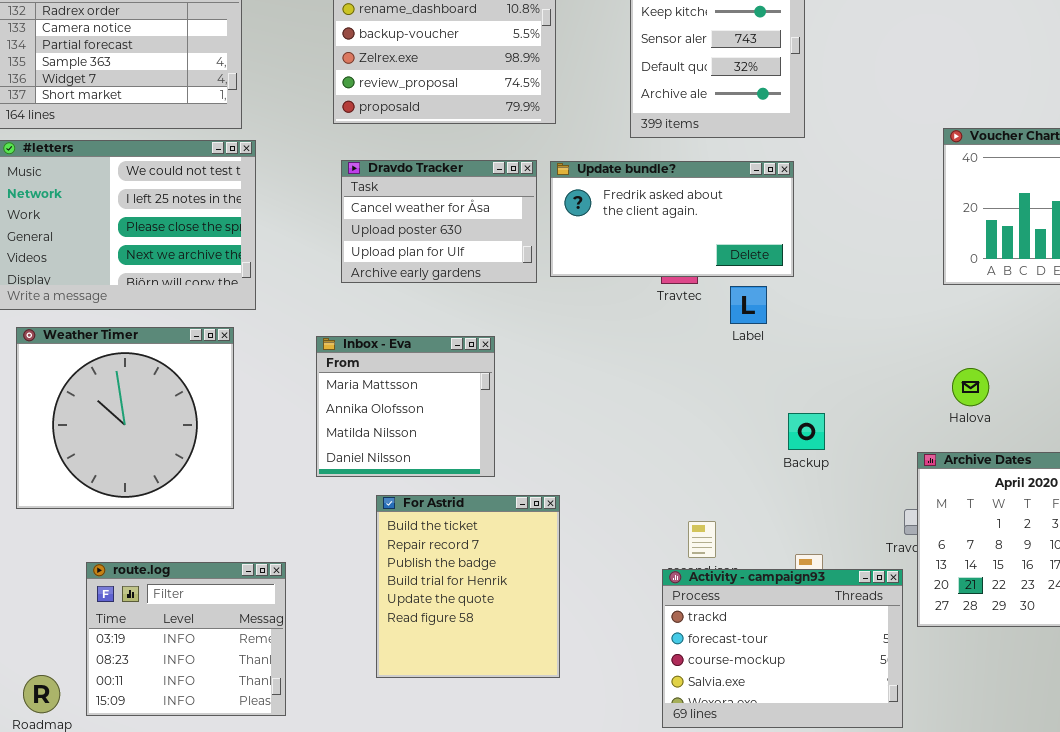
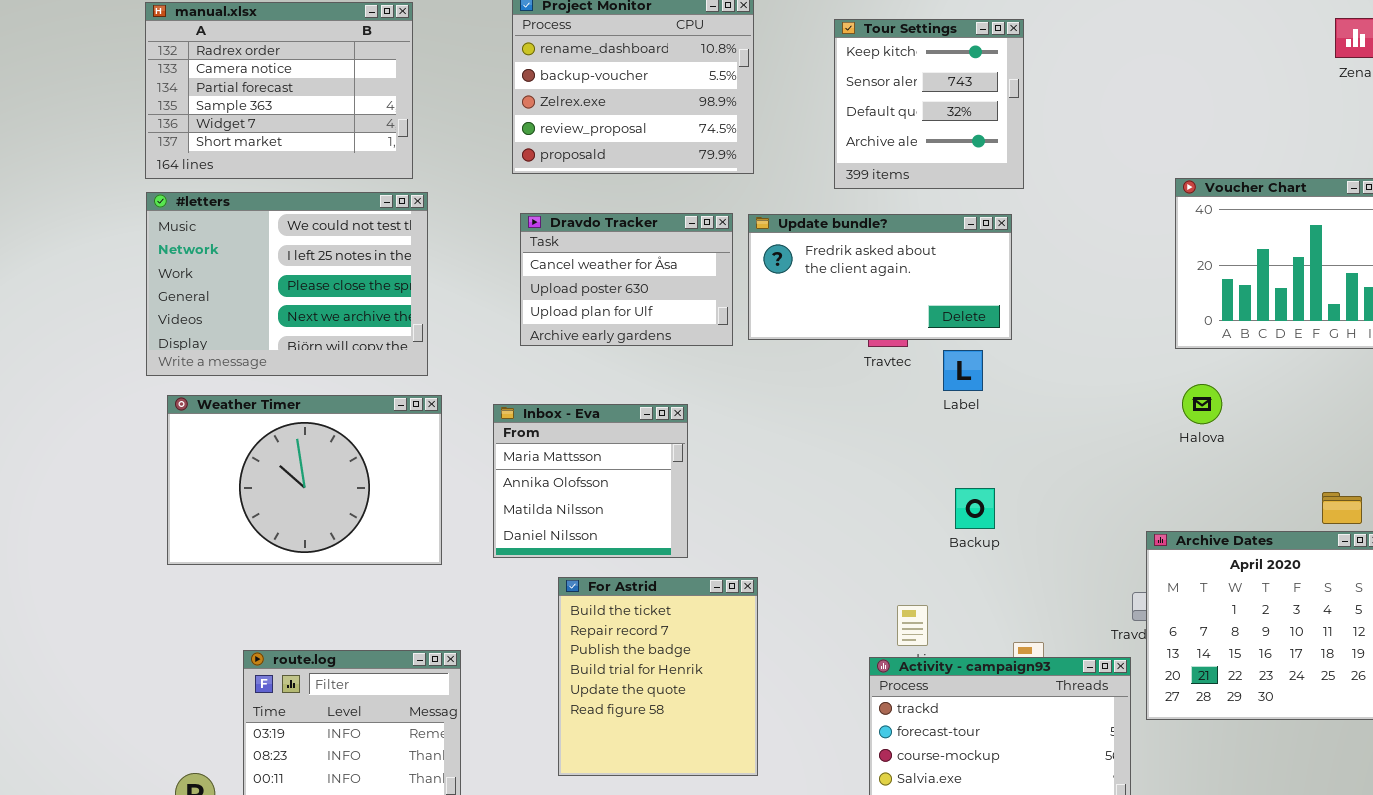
Weather Timer: [16,327,234,509] -> [167,395,442,565], resized
Halova: [952,368,989,406] -> [1182,384,1222,424], moved
Backup: [788,413,825,450] -> [955,488,995,529], moved

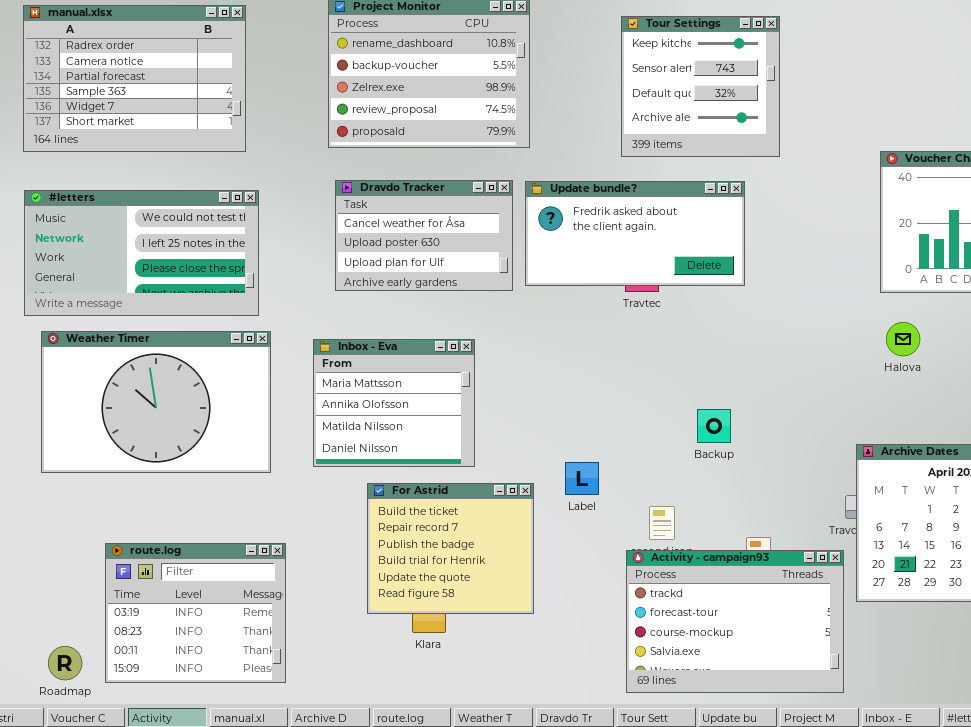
Tour Settings: [834,19,1024,189] -> [621,16,780,157], moved
#letters: [146,192,428,376] -> [24,190,259,316], resized
Label: [943,350,983,391] -> [565,462,599,495], moved
For Astrid: [558,577,758,776] -> [367,483,534,614], resized

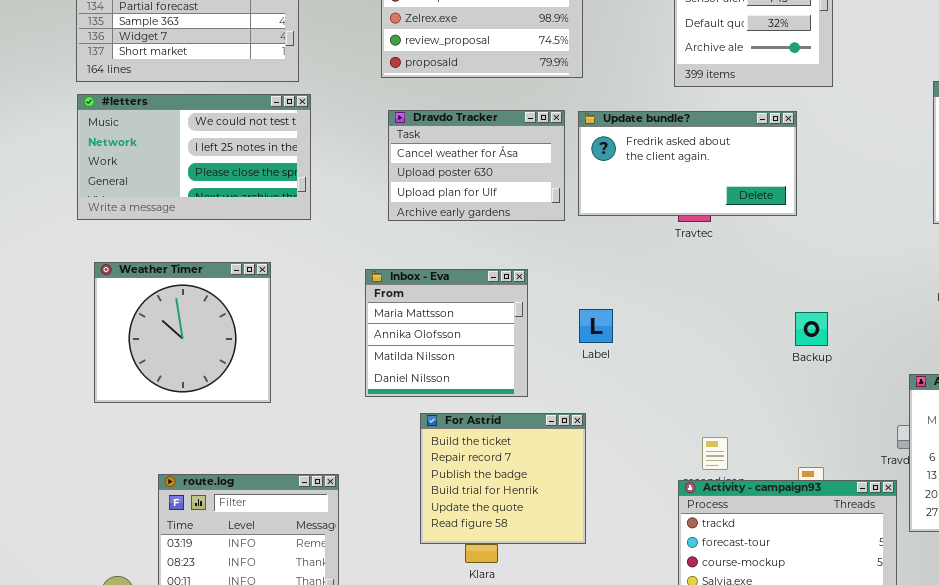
#letters: [24,190,259,316] -> [77,94,311,220], moved
Weather Timer: [41,331,271,473] -> [94,262,271,403], resized
Backup: [697,409,731,443] -> [795,312,828,346], moved
Label: [565,462,599,495] -> [579,309,613,343], moved

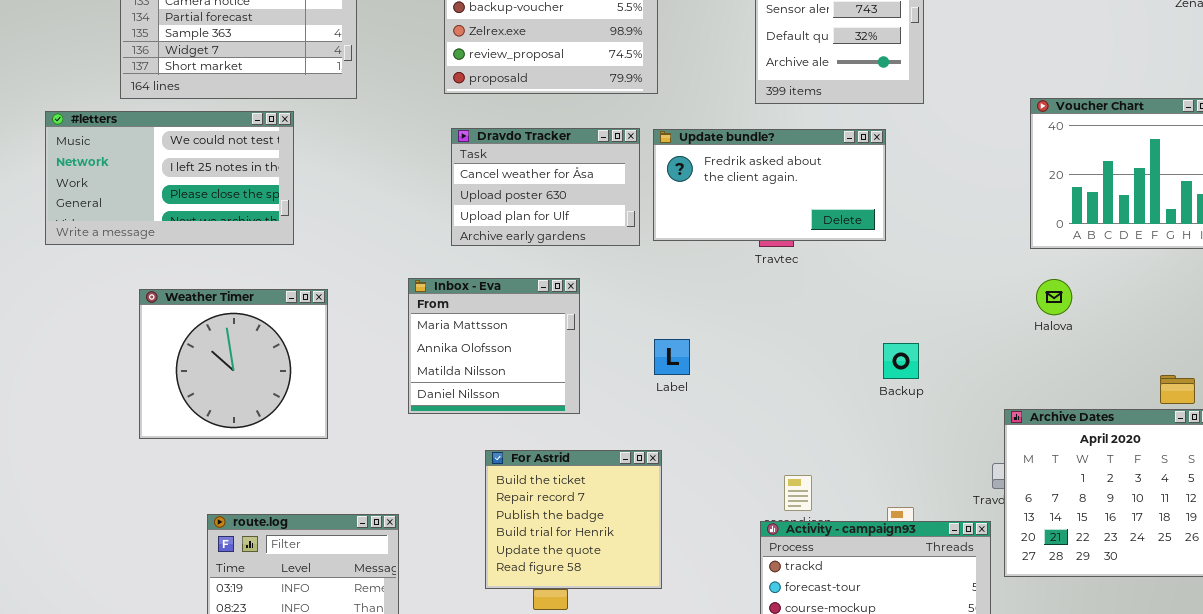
#letters: [77,94,311,220] -> [45,111,294,245], moved
Inbox - Eva: [365,269,528,397] -> [408,278,580,414], moved

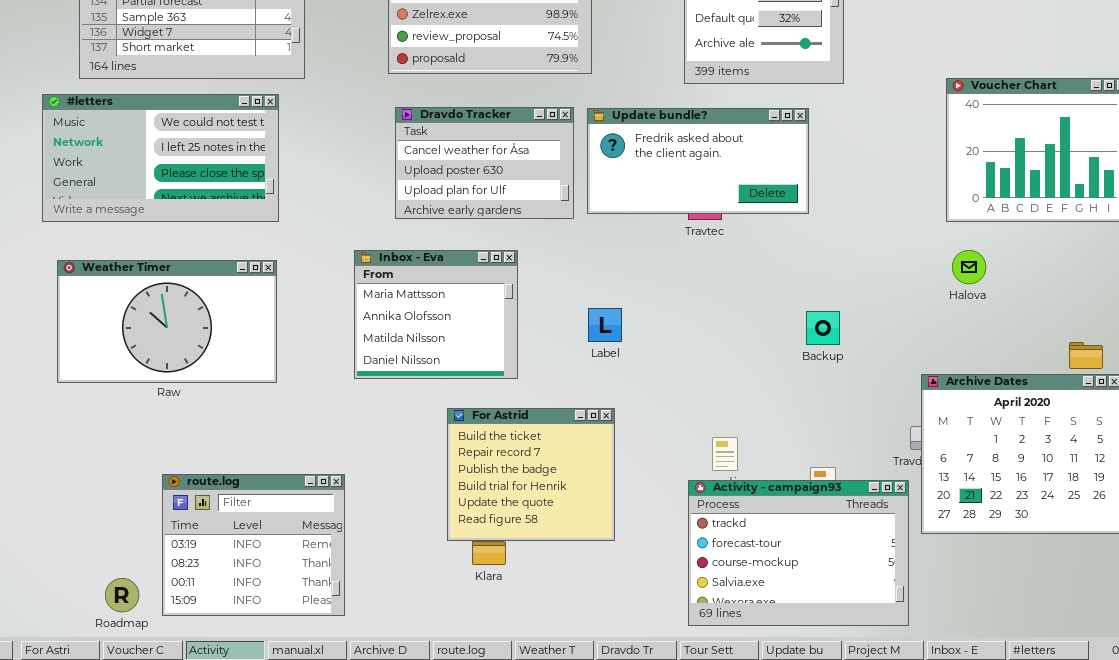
#letters: [45,111,294,245] -> [42,94,279,222], moved
Weather Timer: [139,289,328,439] -> [57,260,277,383], resized
For Astrid: [485,450,662,589] -> [447,408,615,541], moved

